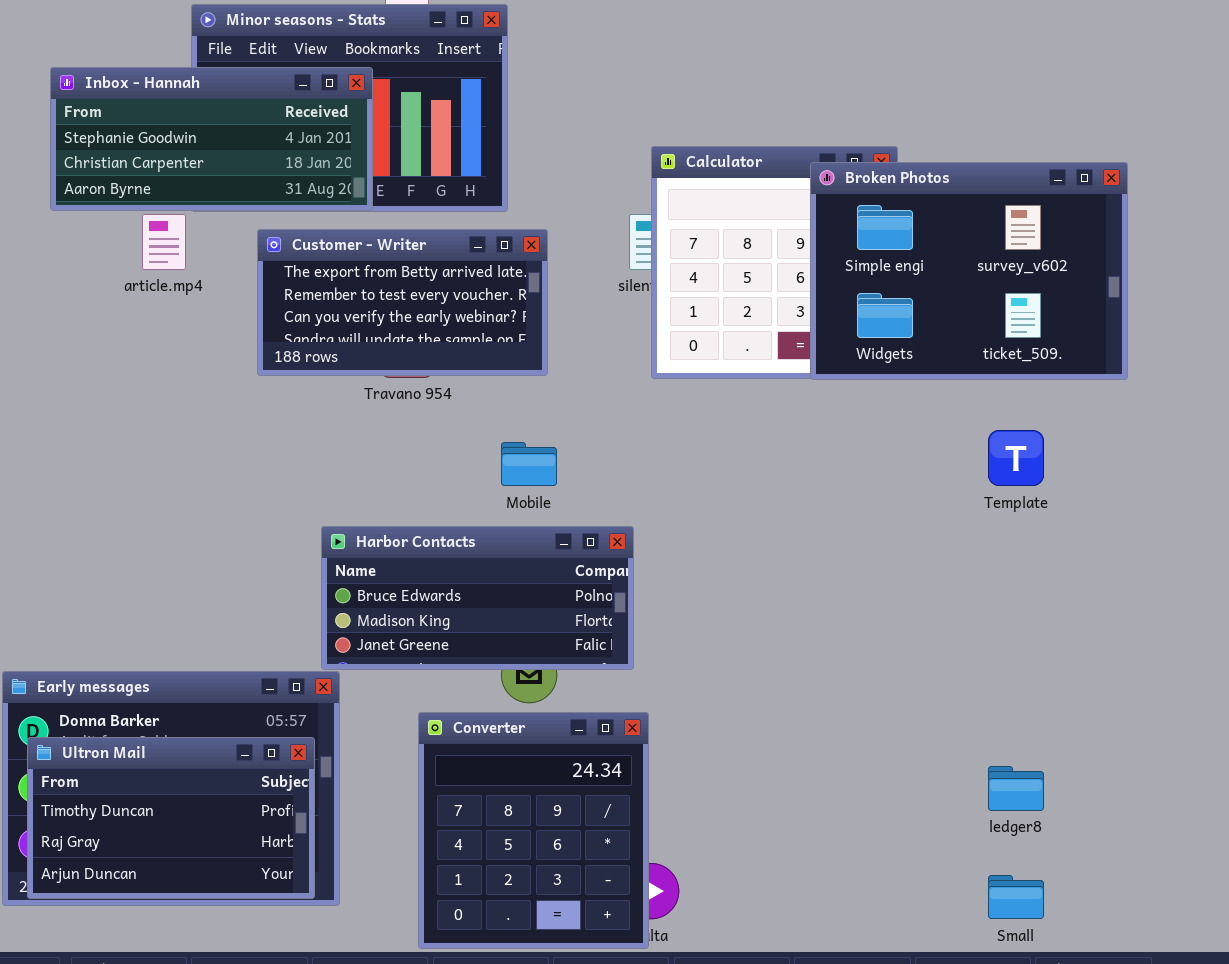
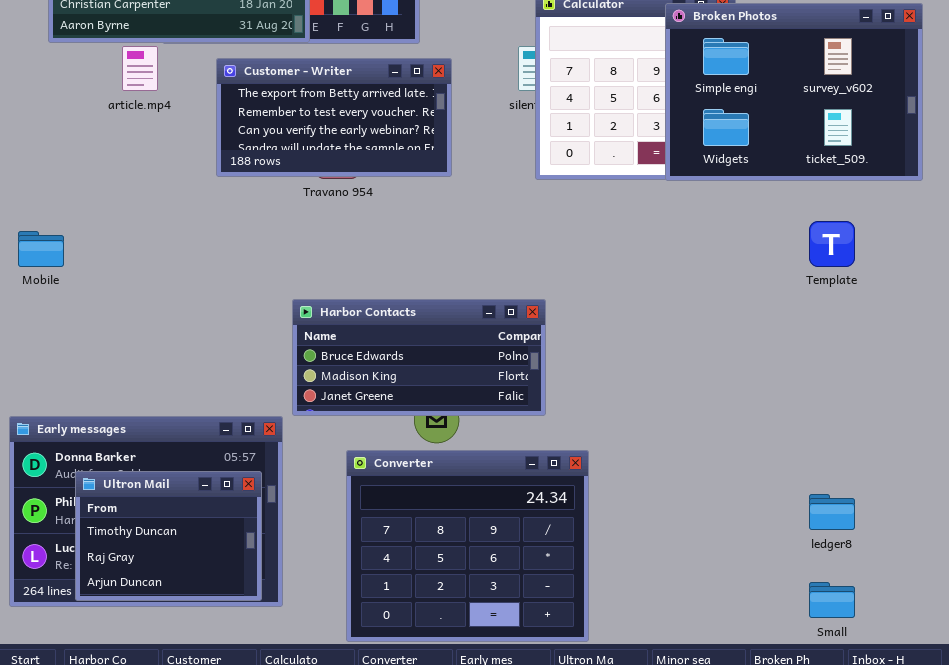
Mobile: [501,442,557,486] -> [18,231,64,267], moved
Harbor Contacts: [321,526,634,670] -> [292,299,546,416], moved
Converter: [418,712,649,949] -> [346,450,589,642], resized
Ultron Mail: [27,737,315,899] -> [75,471,262,601], resized

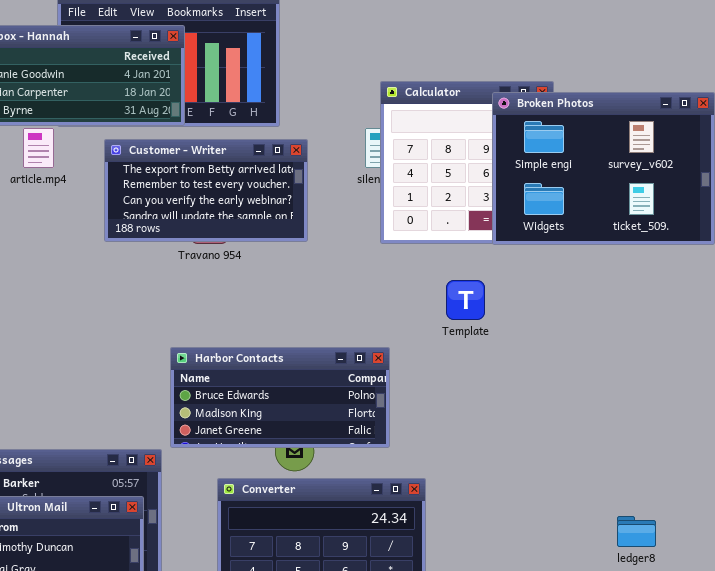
Template: [809,221,855,267] -> [446,280,485,320], moved

